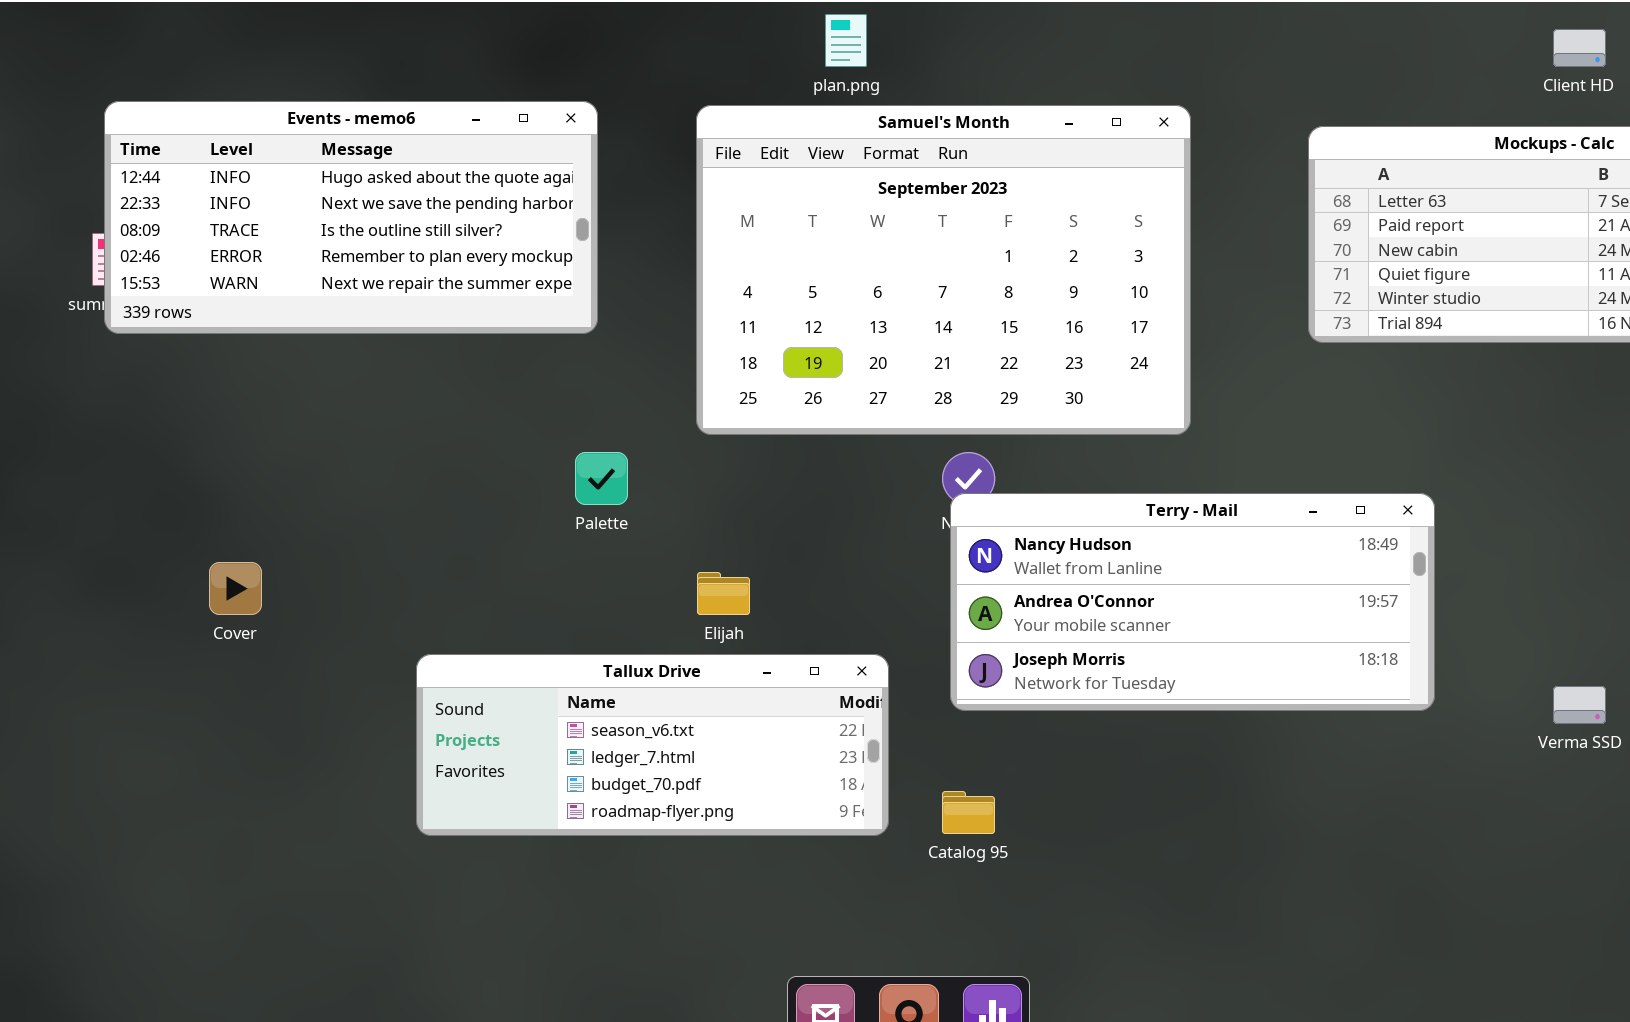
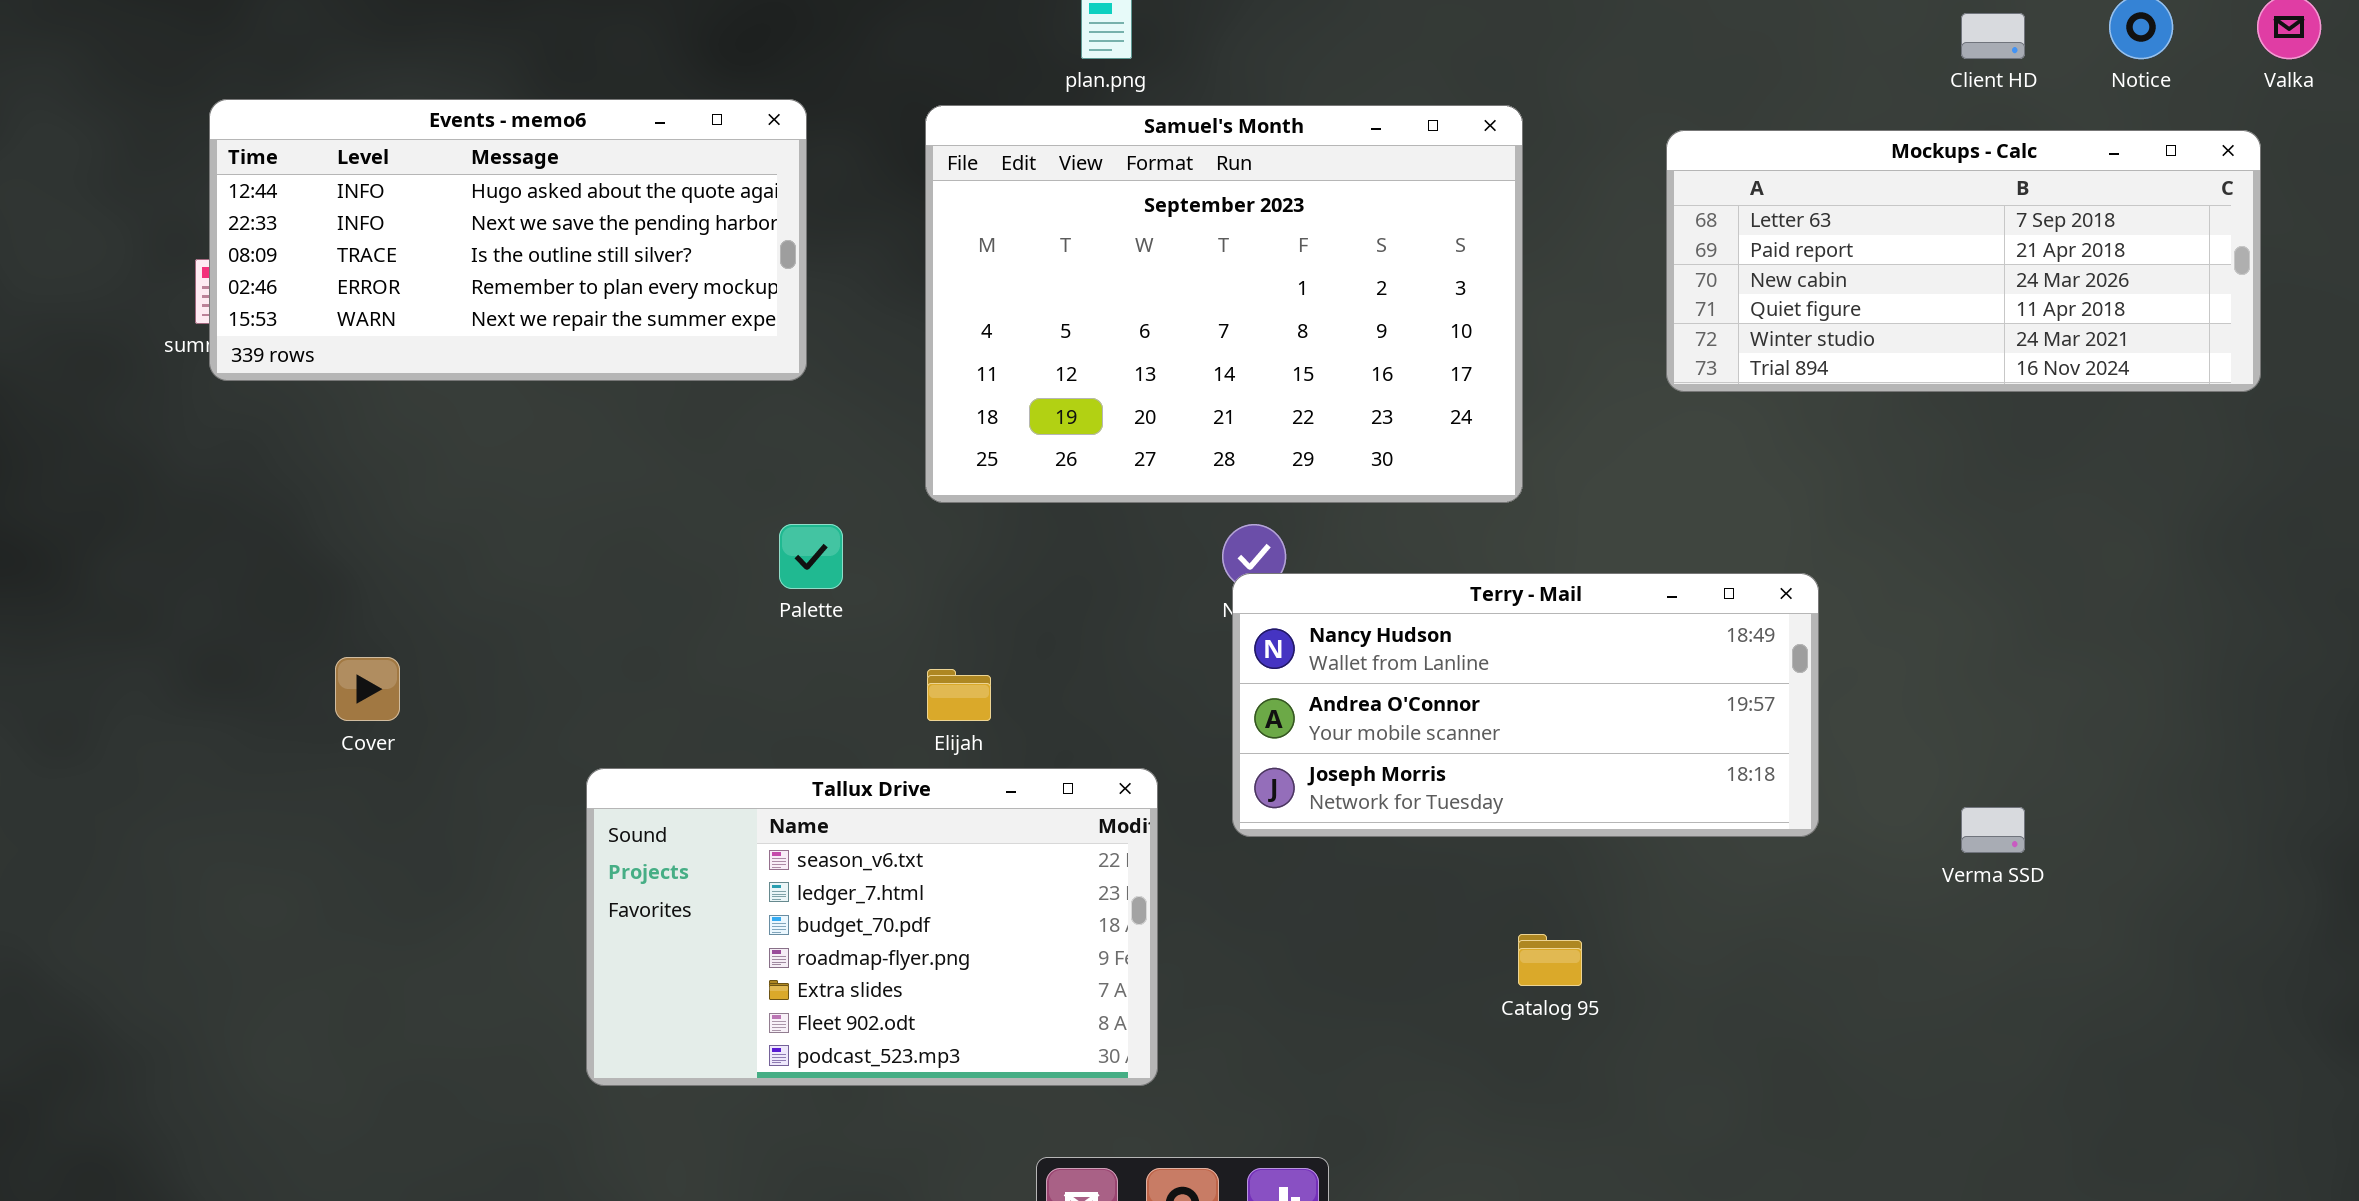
Tallux Drive: [416,654,889,836] -> [586,768,1158,1086], resized
Catalog 95: [942,791,995,834] -> [1518,934,1582,986], moved

